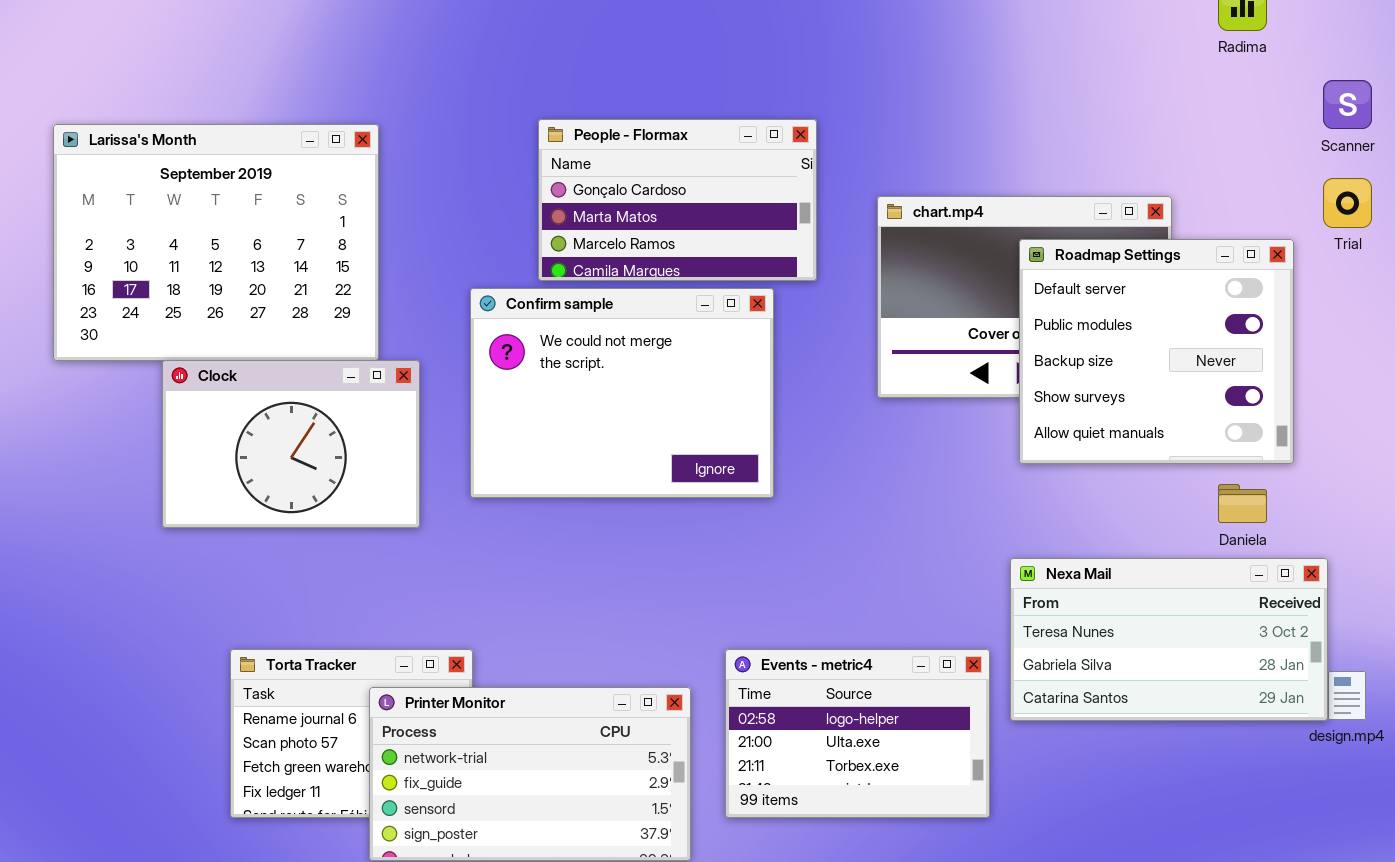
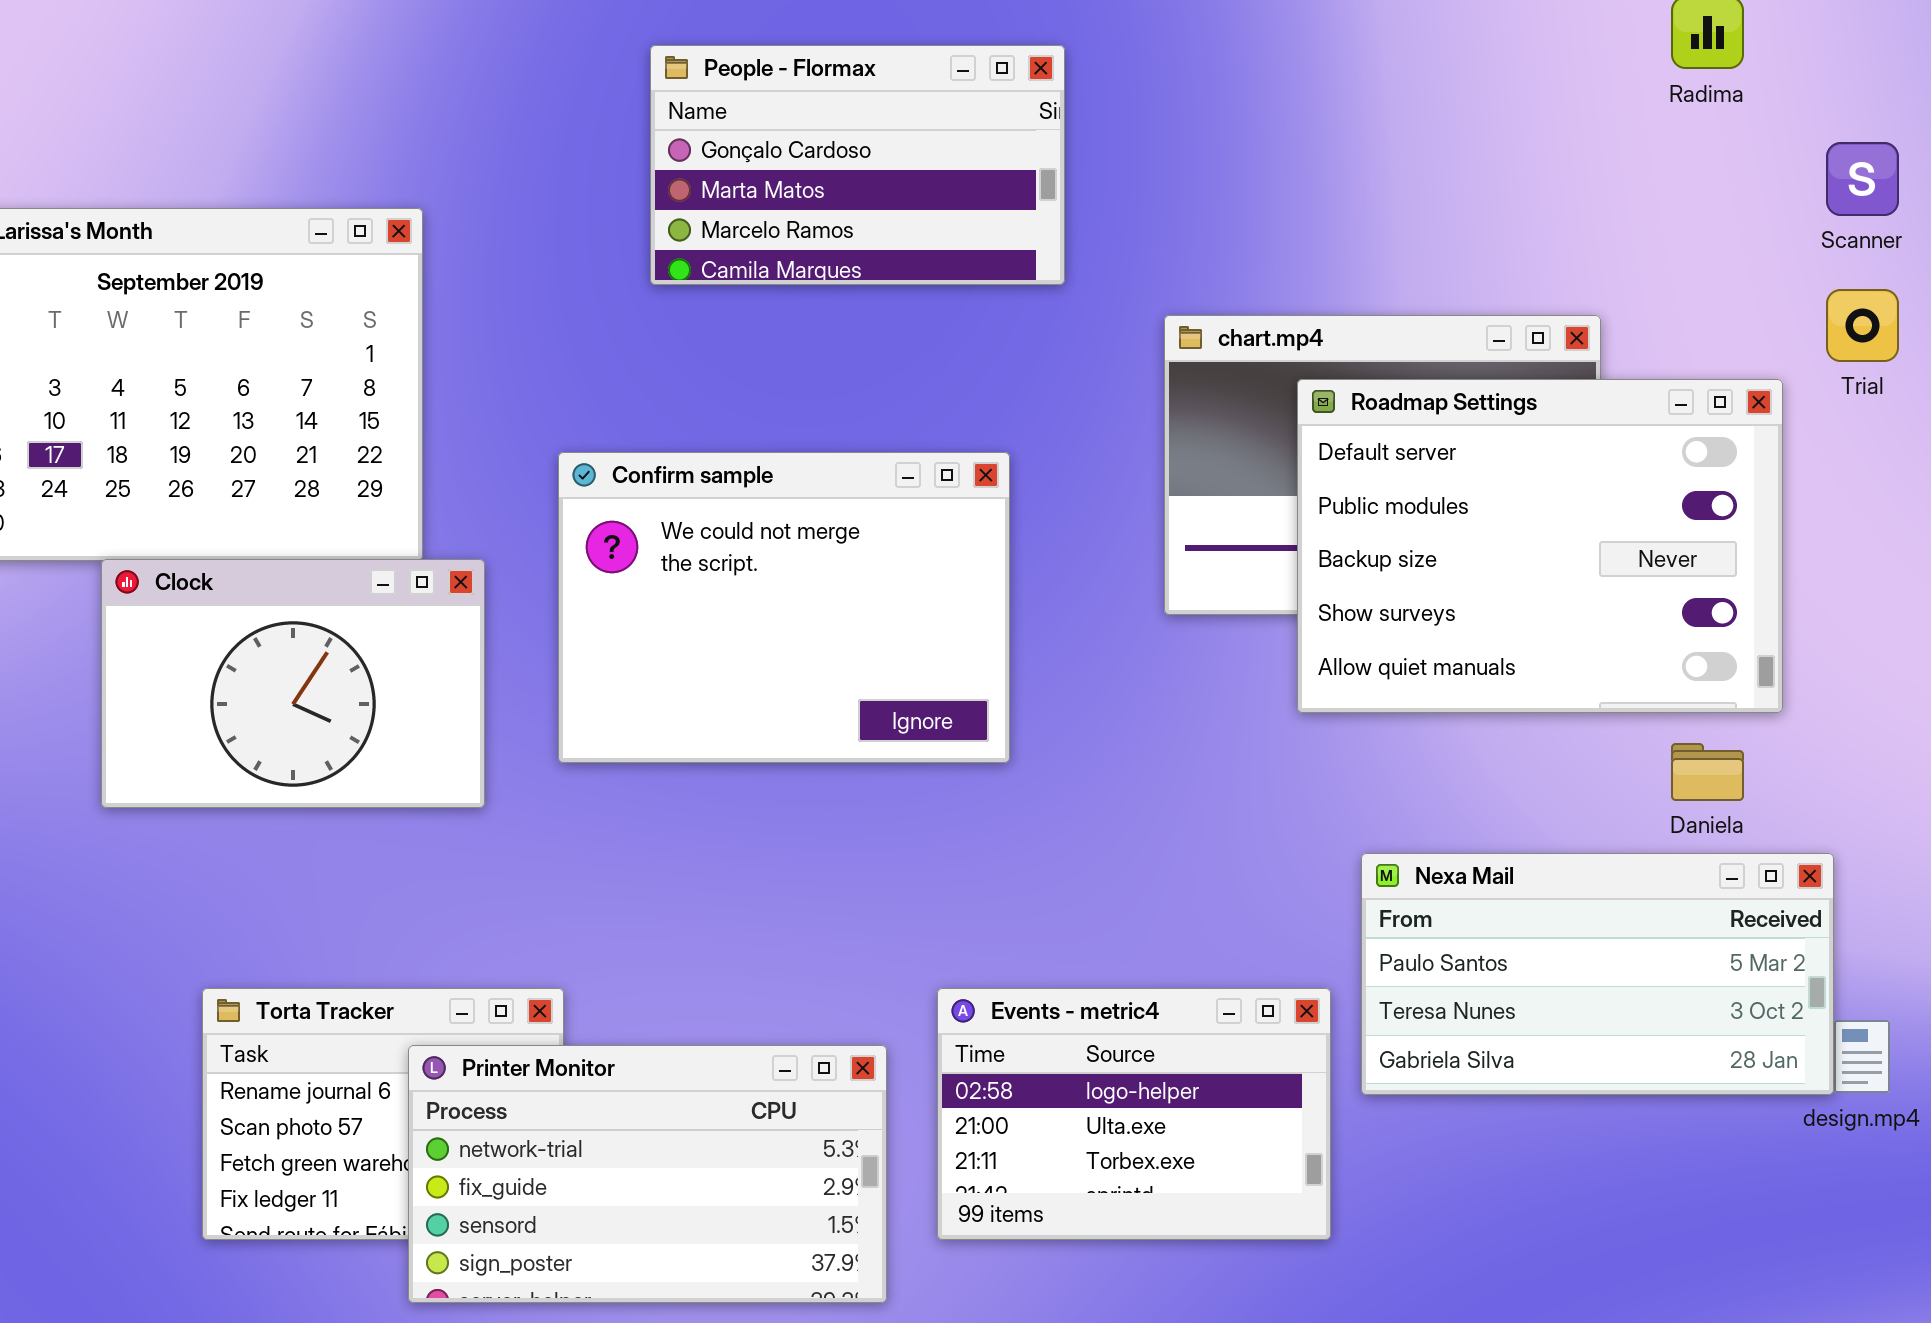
People - Flormax: [538,119,817,281] -> [650,45,1065,285], moved
Roadmap Settings: [1019,239,1294,464] -> [1297,379,1783,713], resized
Nexa Mail: [1010,558,1328,721] -> [1361,853,1834,1095], scrolled up 1 row

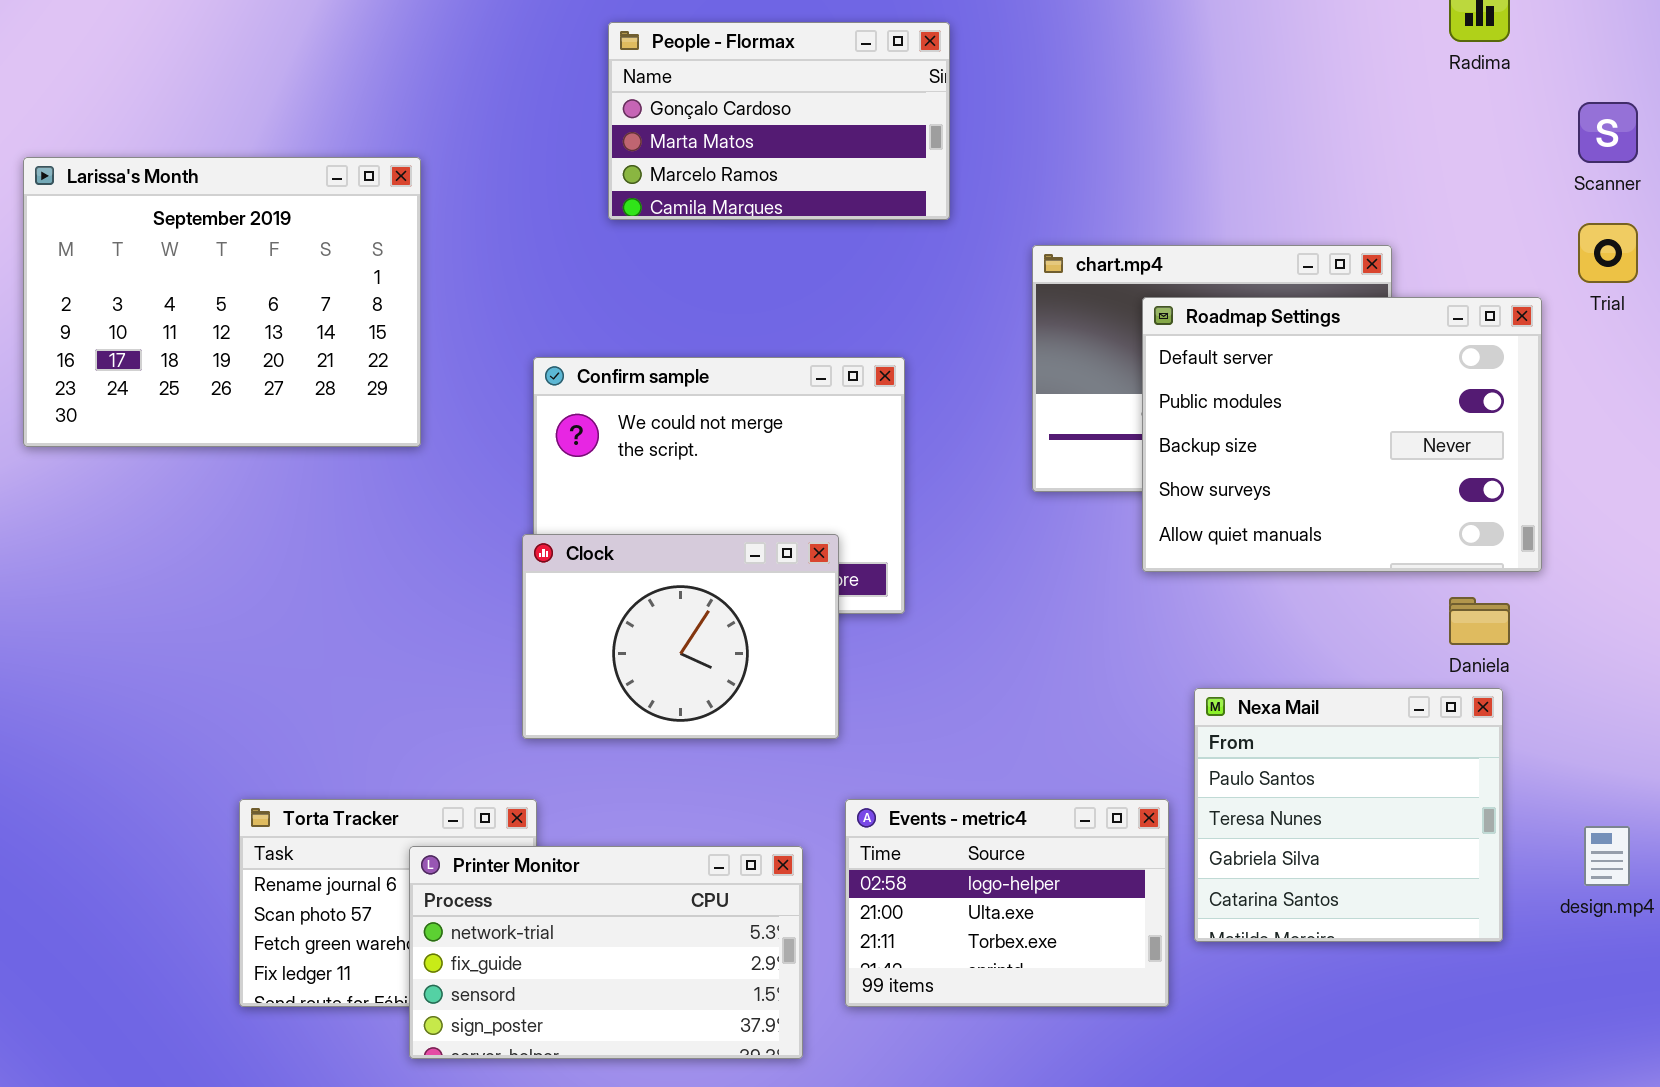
Clock: [101,559,485,808] -> [522,534,839,739], moved
Nexa Mail: [1361,853,1834,1095] -> [1194,688,1503,942], resized

